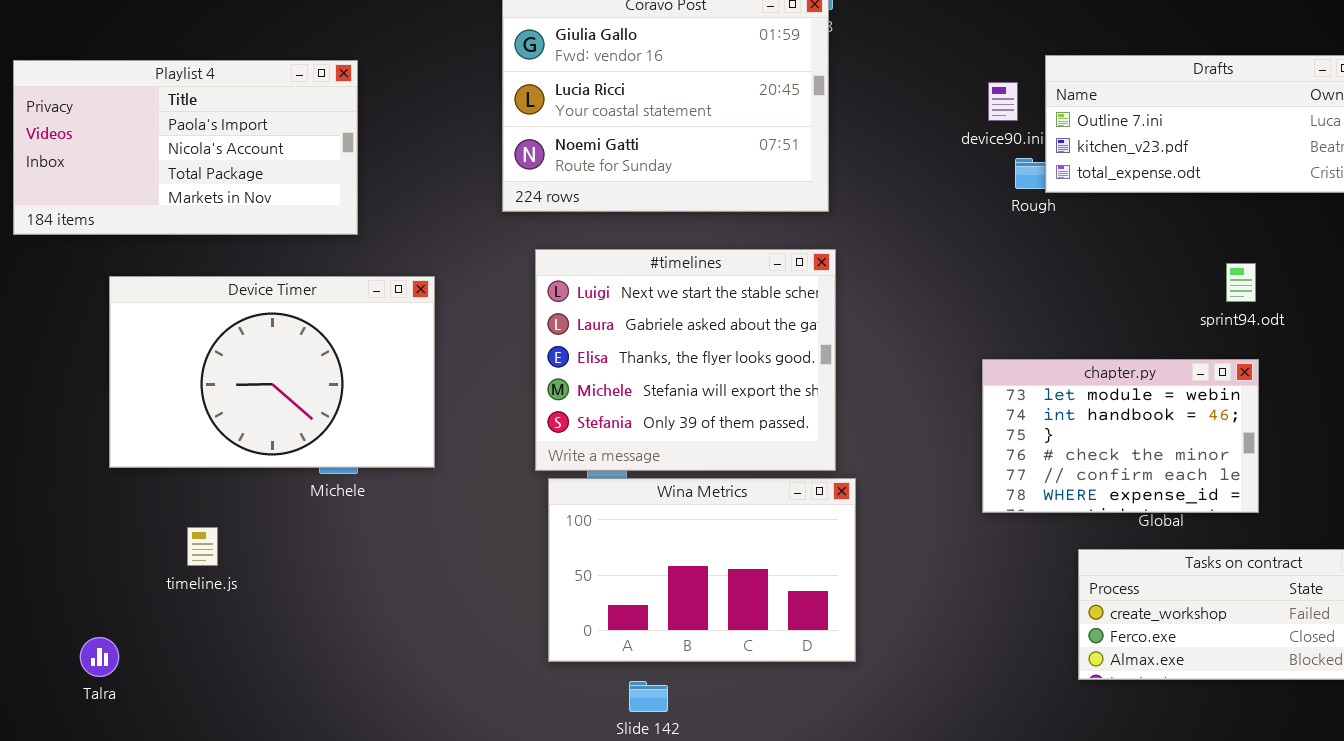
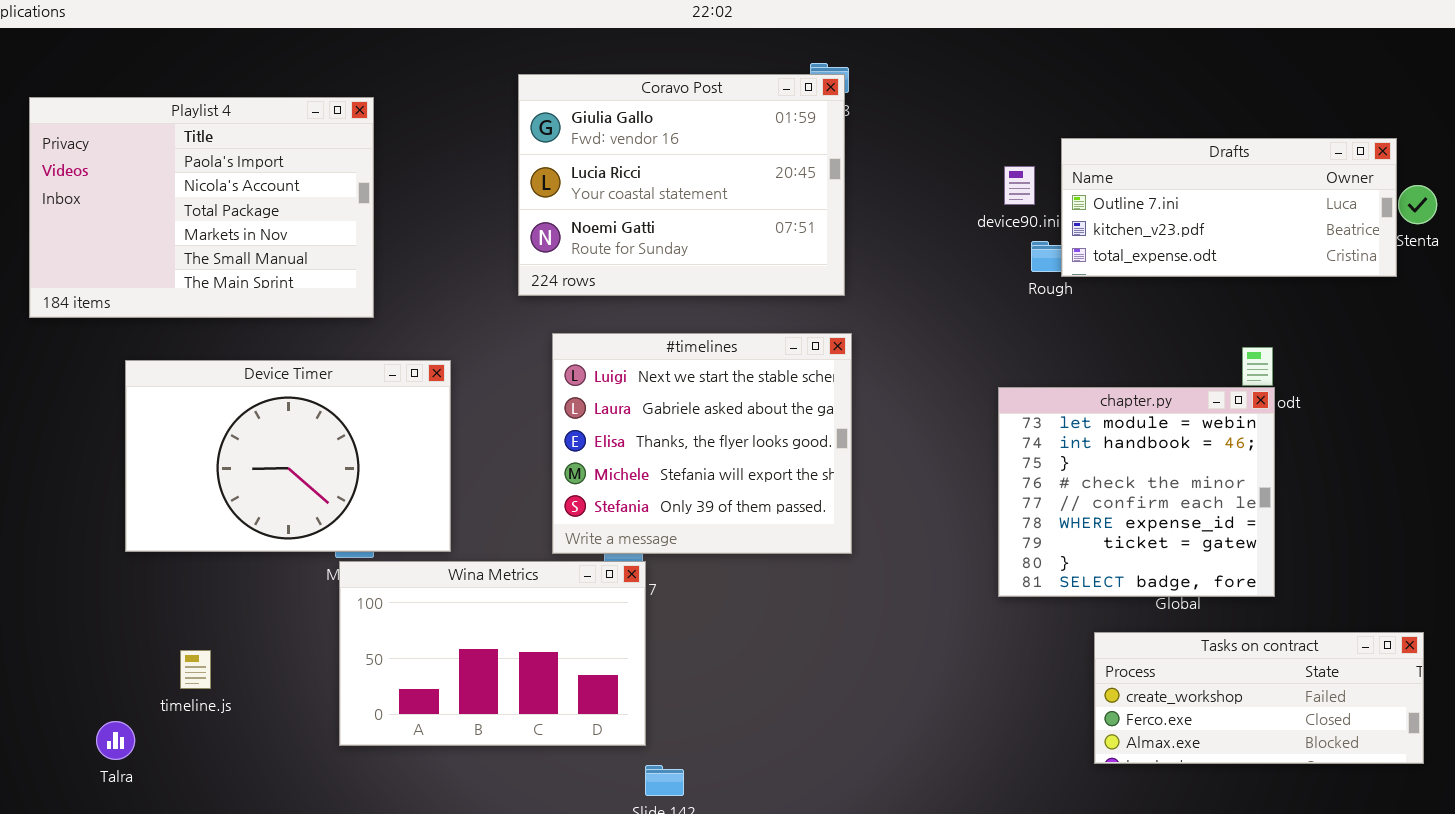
Playlist 4: [13,60,358,235] -> [29,97,374,318], resized
chapter.py: [982,359,1259,513] -> [998,387,1275,597], resized
Wina Metrics: [548,478,856,662] -> [339,561,646,746], moved
timeline.js: [187,527,218,566] -> [180,650,211,689], moved

